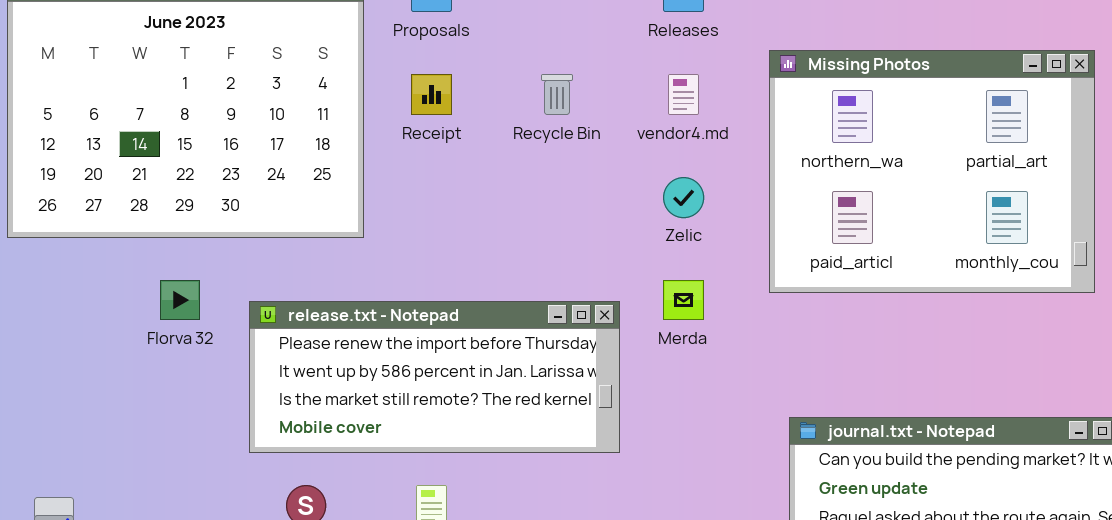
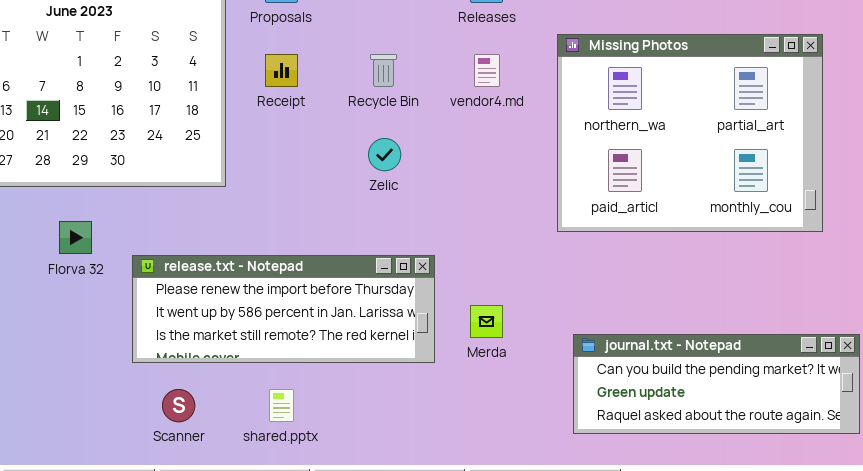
Zelic: [663,177,704,218] -> [368,138,401,171], moved
Merda: [663,280,704,320] -> [470,305,503,338], moved
release.txt - Notepad: [249,301,620,453] -> [132,255,435,363], resized

